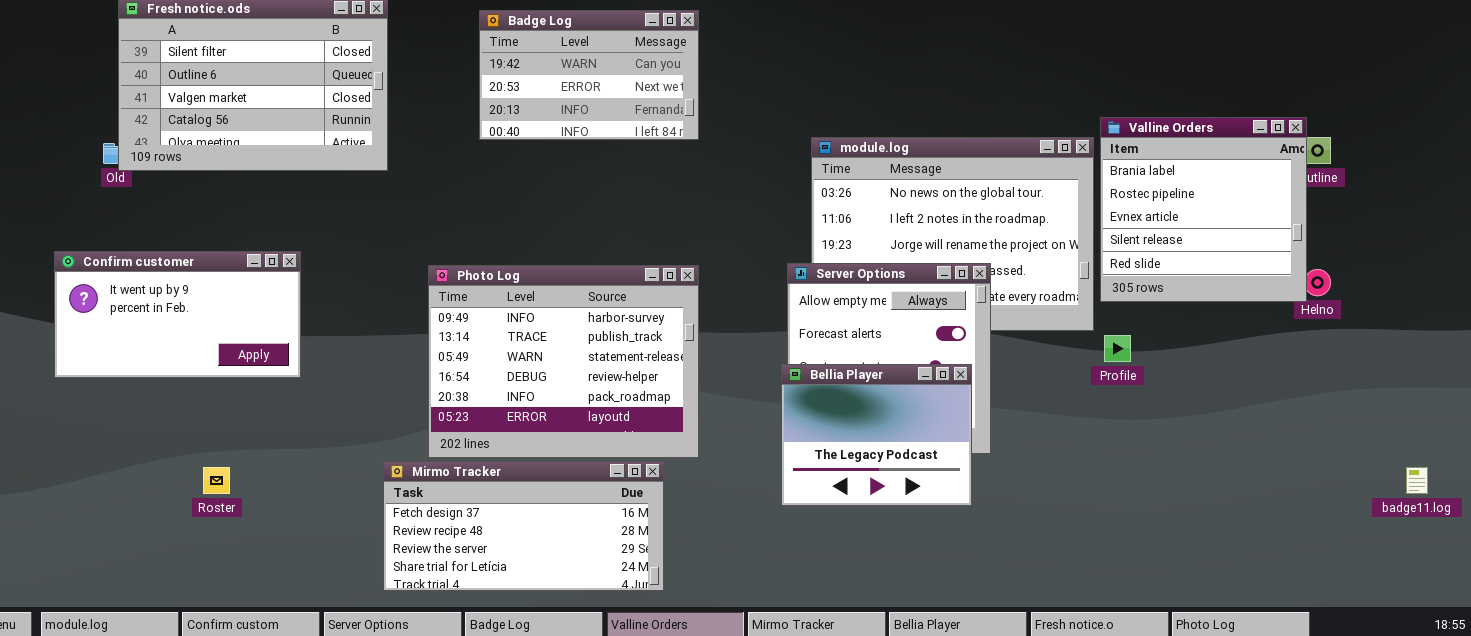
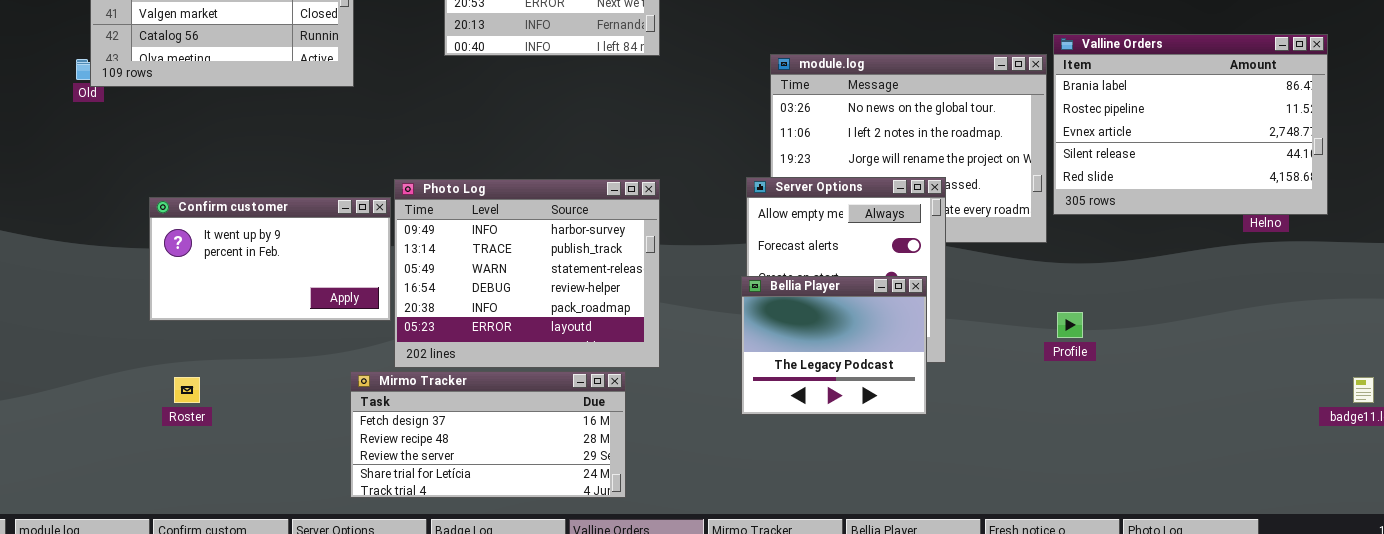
Valline Orders: [1100,117,1307,302] -> [1053,34,1328,215], resized
Confirm customer: [54,251,301,378] -> [149,197,391,321], moved
Profile: [1104,335,1131,362] -> [1057,312,1083,338], moved

